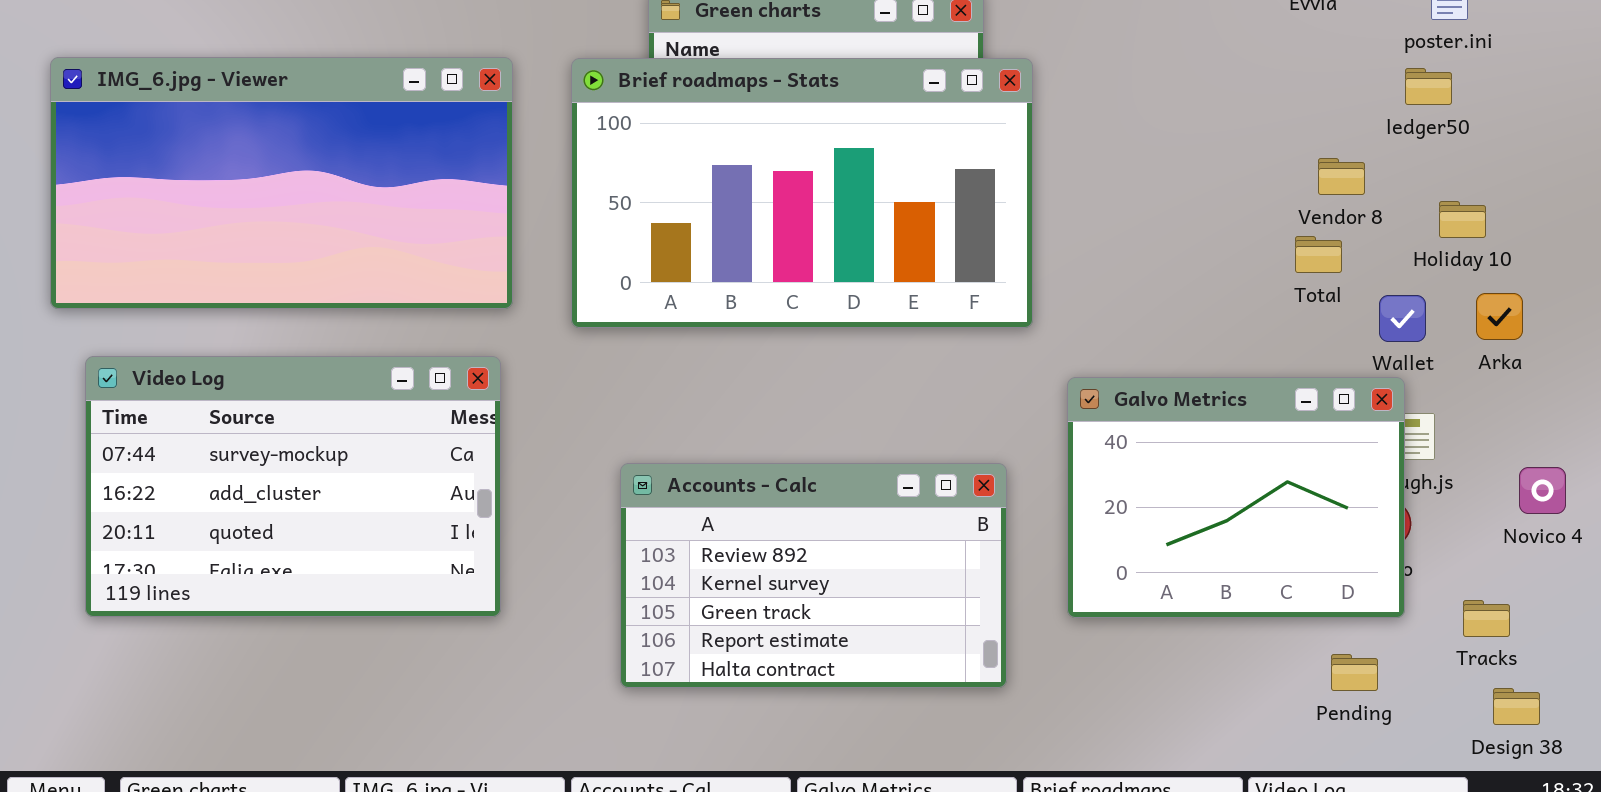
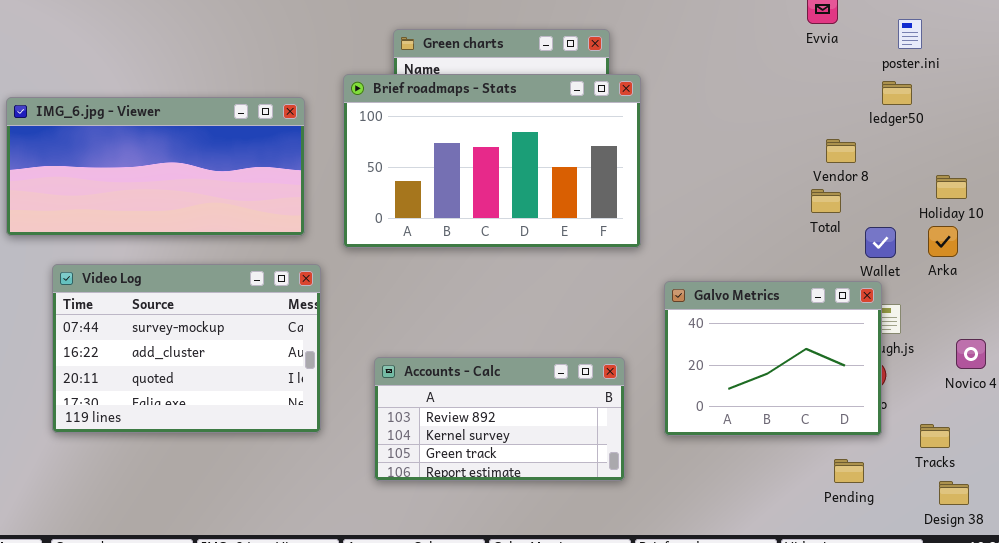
IMG_6.jpg - Viewer: [50,57,513,309] -> [6,97,305,236], resized
Holiday 10: [1439,201,1486,238] -> [936,175,967,199], moved
Video Log: [85,356,501,617] -> [52,264,321,433], moved
Accounts - Calc: [620,463,1007,688] -> [374,357,625,481], resized

